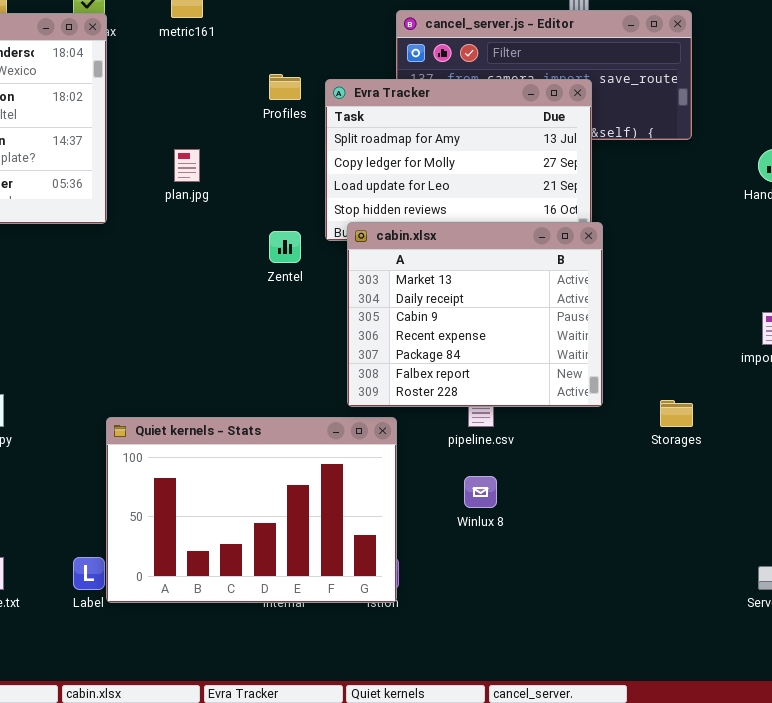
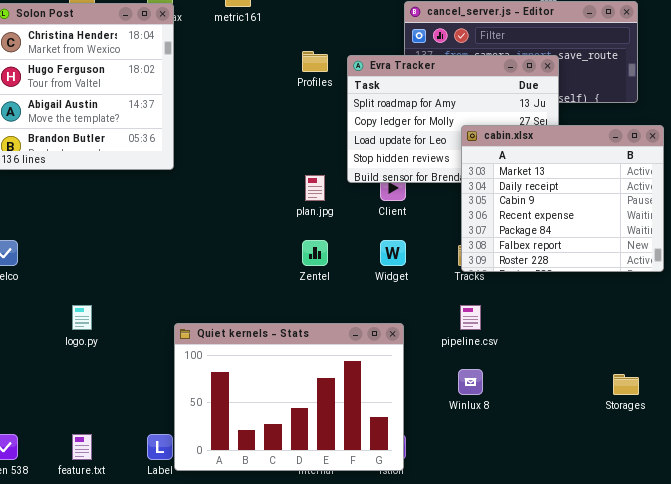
plan.jpg: [174,149,200,182] -> [305,175,325,201], moved
cabin.xlsx: [347,222,603,407] -> [461,125,664,272], moved
Zentel: [269,231,301,263] -> [302,240,328,266], moved
Storages: [660,400,693,427] -> [613,374,639,395], moved

